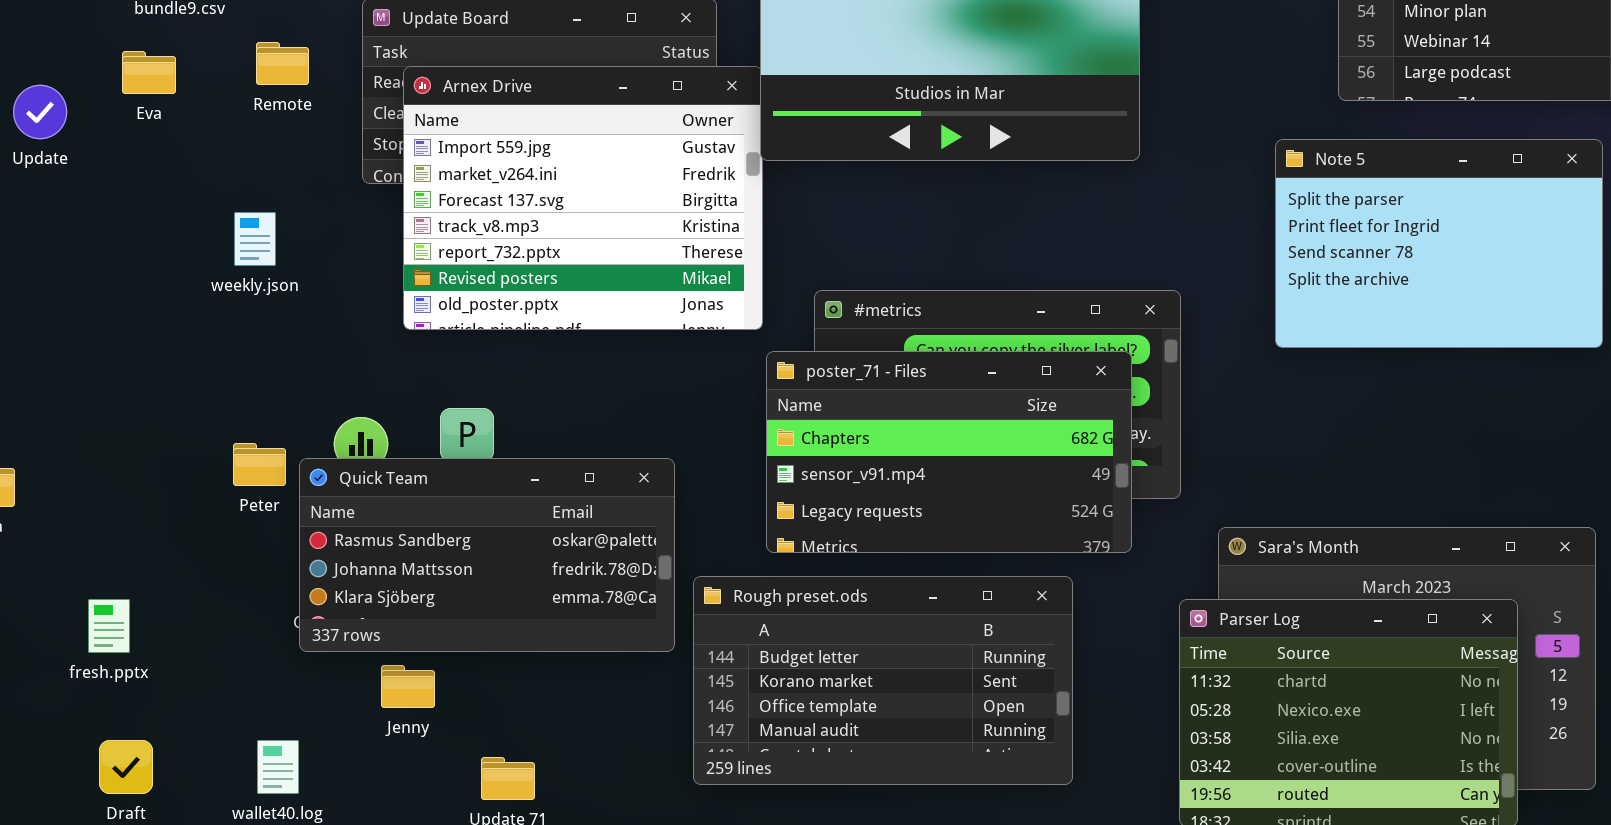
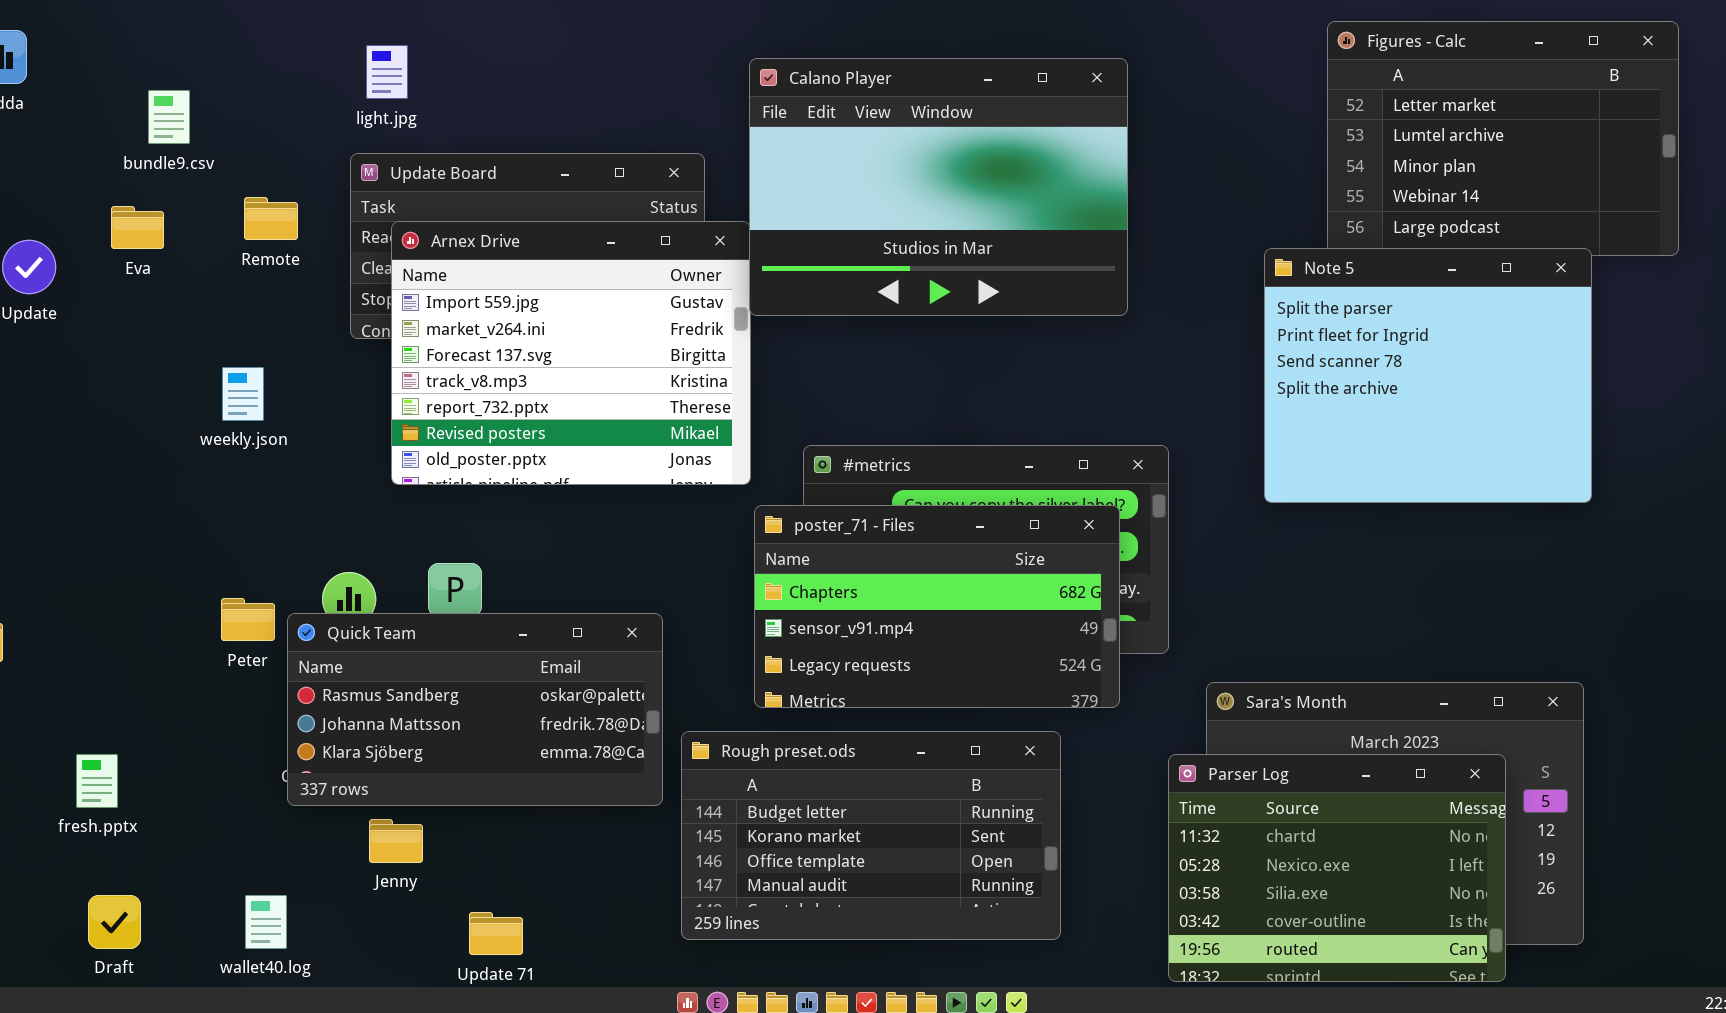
Note 5: [1275,139,1603,348] -> [1264,248,1592,503], resized

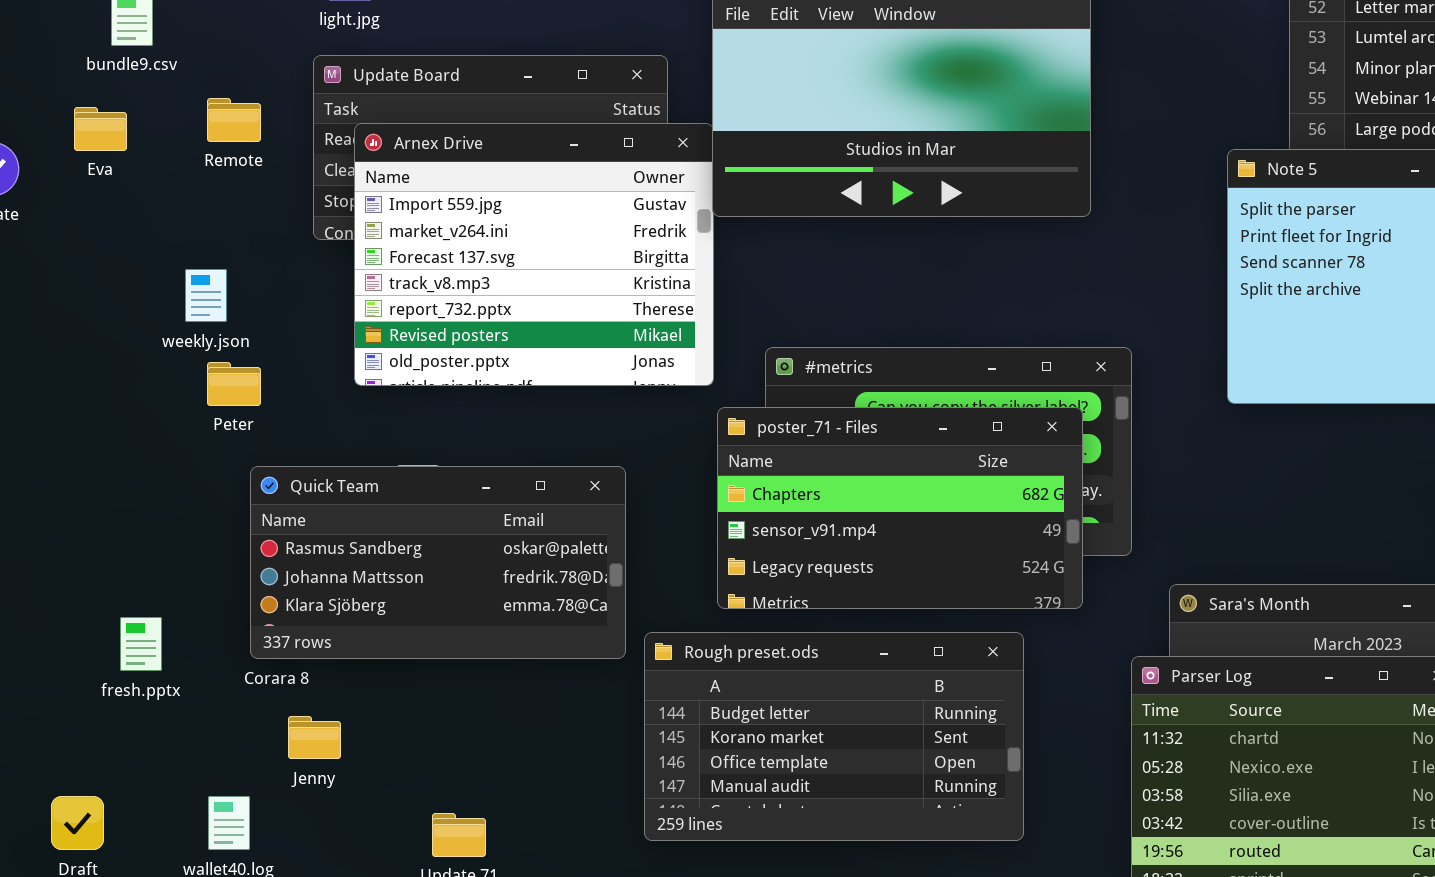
Peter: [221,598,275,641] -> [207,362,261,406], moved
Quick Team: [287,613,663,806] -> [250,466,626,659], moved
fresh.pptx: [76,754,118,808] -> [120,617,162,671], moved
Jenny: [369,819,423,863] -> [288,716,341,759], moved

